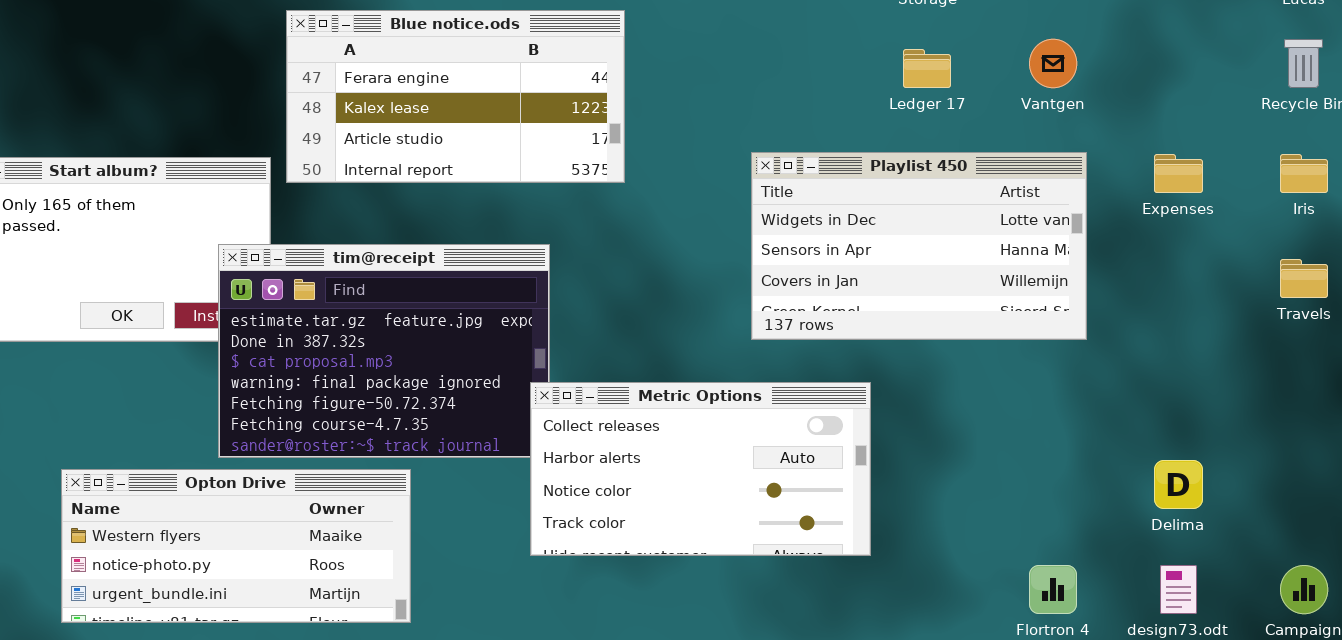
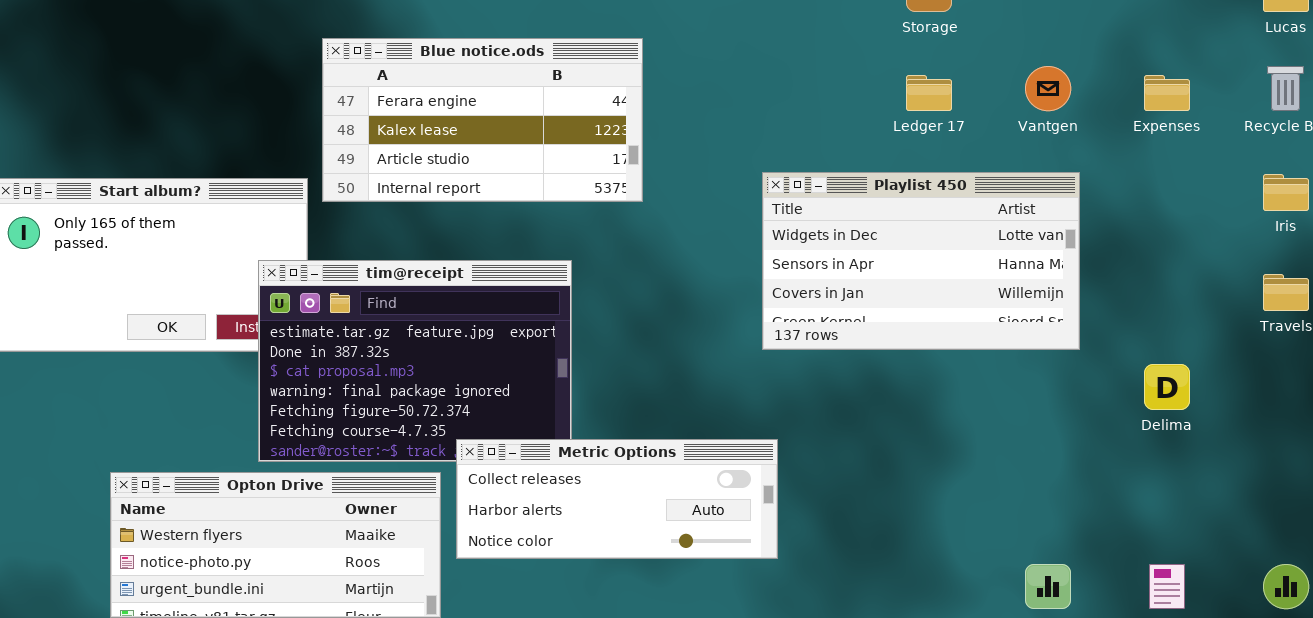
Expenses: [1154,154,1203,193] -> [1144,75,1190,111], moved
Metric Options: [530,382,871,556] -> [456,439,778,559], moved, resized
Delima: [1154,460,1203,509] -> [1144,364,1190,410], moved

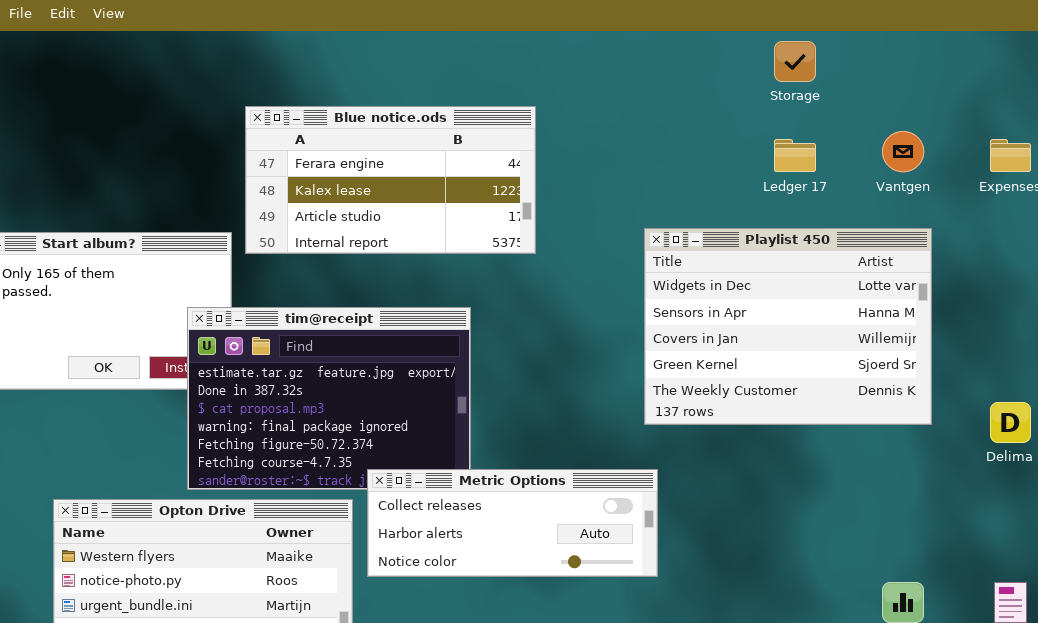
Playlist 450: [762,172,1080,350] -> [644,228,932,425], resized

